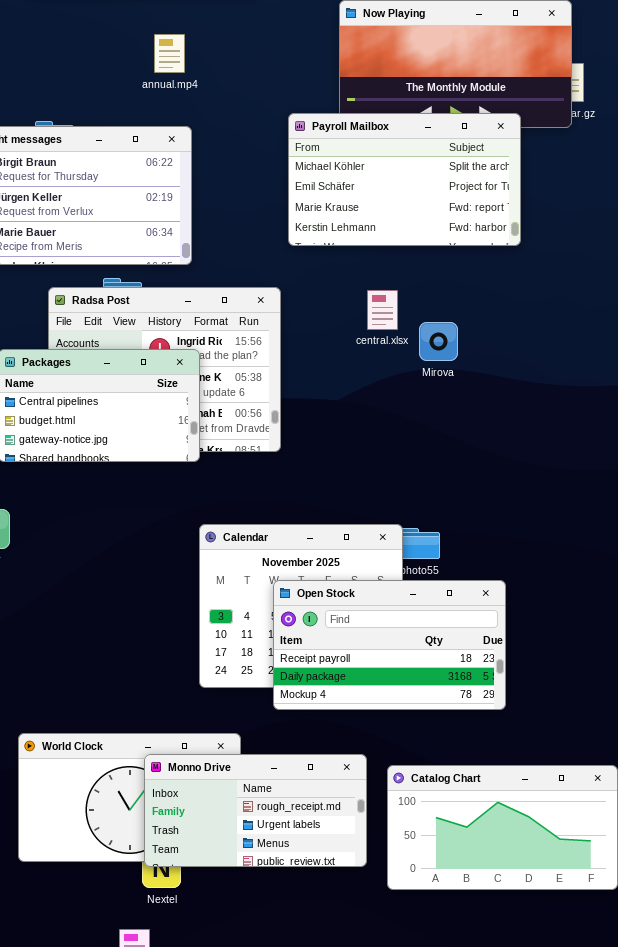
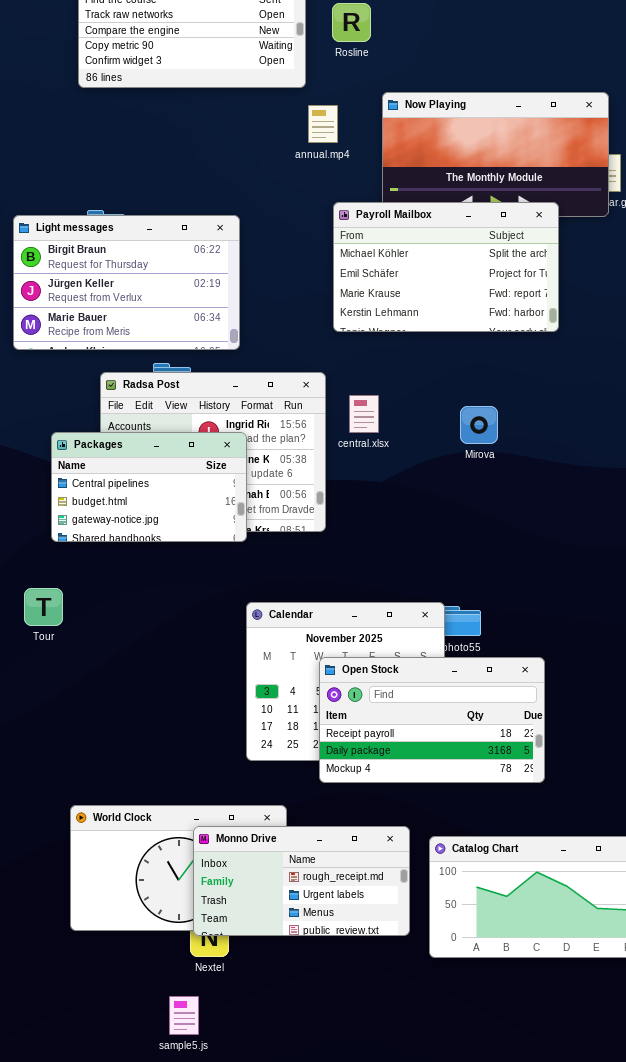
annual.mp4: [154,34,185,73] -> [308,105,338,143], moved
central.xlsx: [367,290,398,330] -> [349,395,379,433], moved

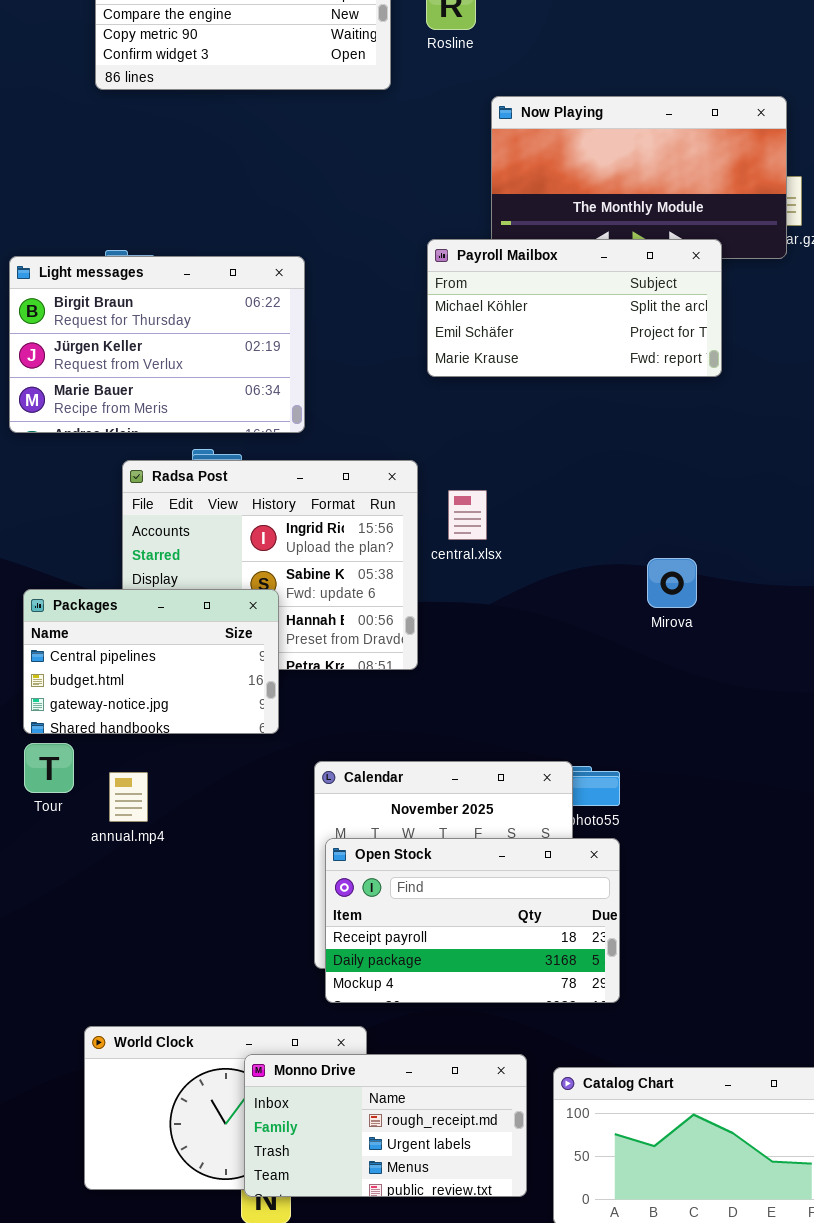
annual.mp4: [308,105,338,143] -> [109,772,148,822], moved
Payroll Mailbox: [333,202,559,332] -> [427,239,722,377], resized
Mirova: [460,406,498,444] -> [647,558,697,608], moved
Packages: [51,432,247,542] -> [23,589,279,734], moved
Open Stock: [319,657,545,783] -> [325,838,620,1003], moved

